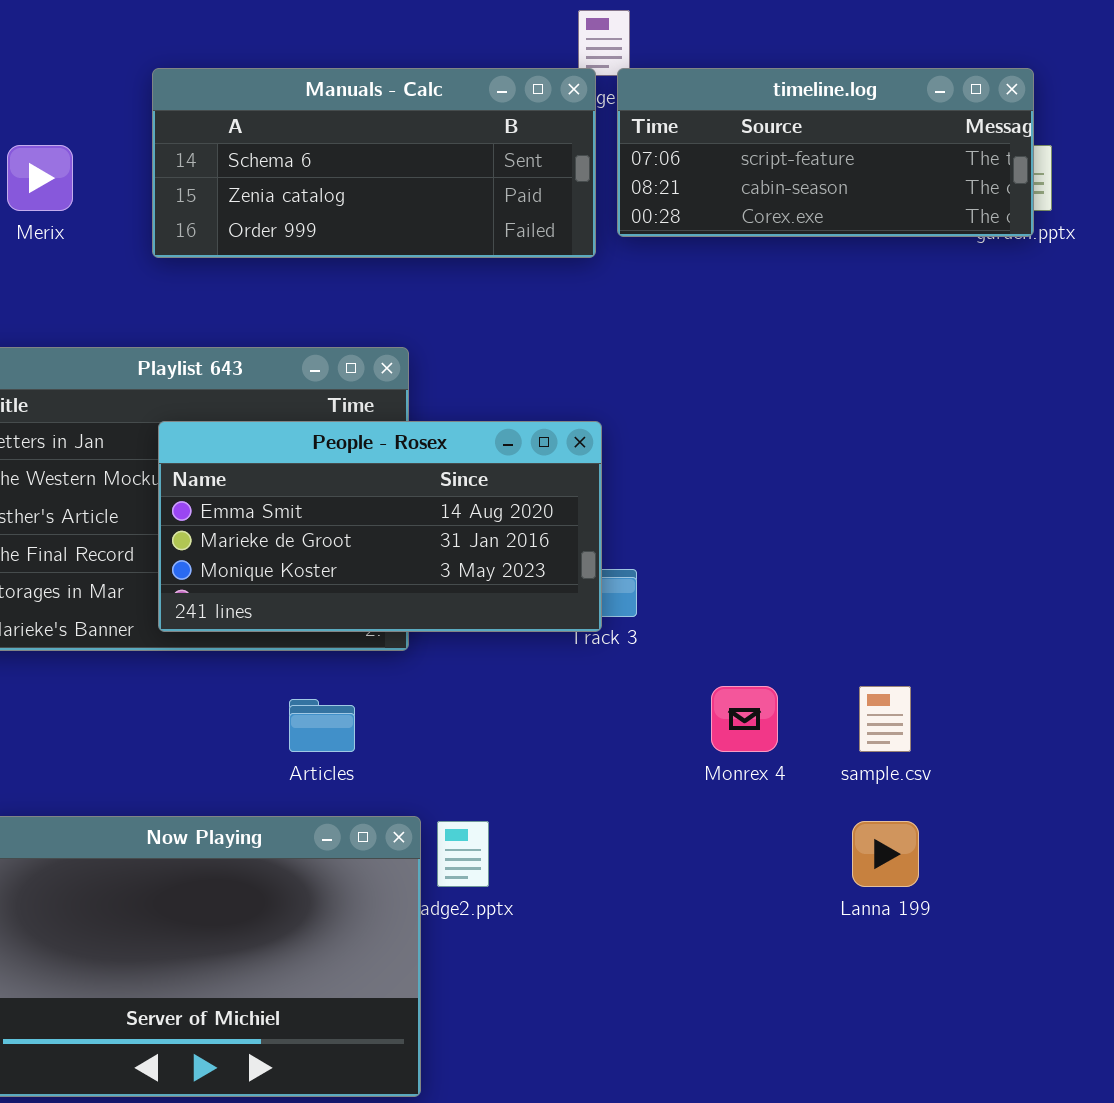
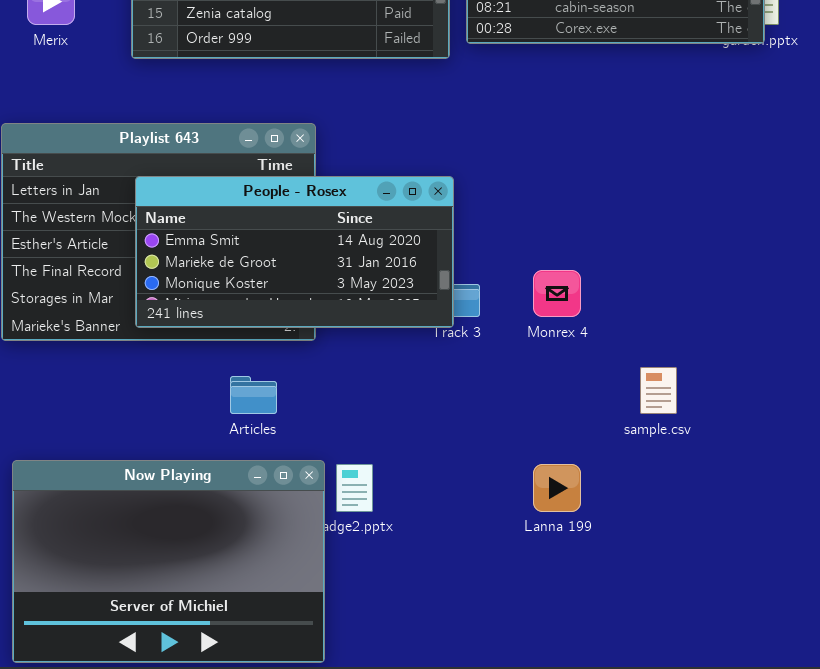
Monrex 4: [711,686,778,752] -> [533,270,581,317], moved
Lanna 199: [852,821,919,887] -> [533,464,581,512], moved

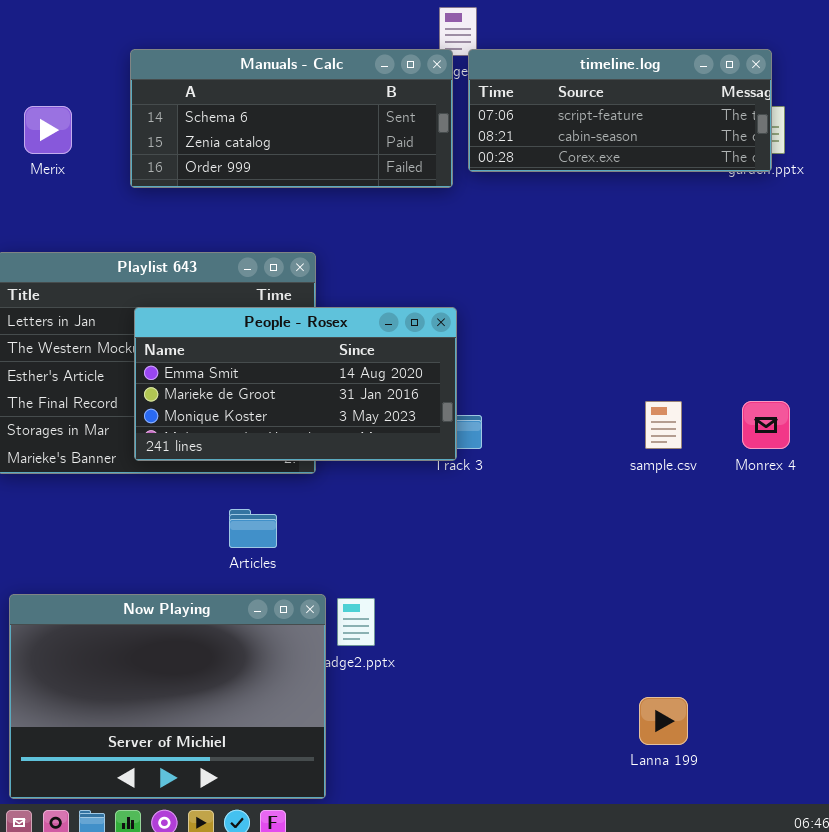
Monrex 4: [533,270,581,317] -> [742,401,790,449], moved
sample.csv: [640,367,677,414] -> [645,401,682,449], moved
Lanna 199: [533,464,581,512] -> [639,697,688,745], moved

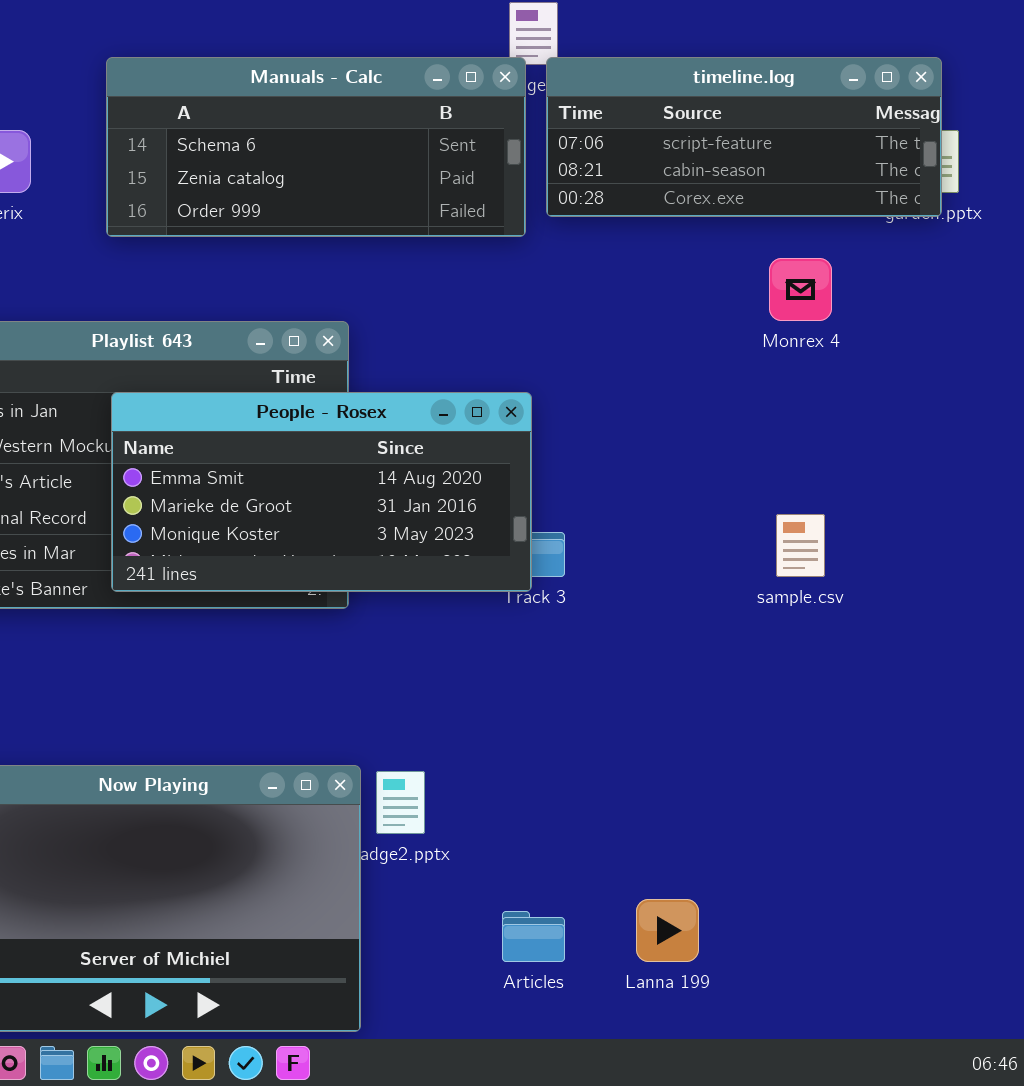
Monrex 4: [742,401,790,449] -> [769,258,832,321], moved
Articles: [229,509,277,548] -> [502,911,565,962], moved
Lanna 199: [639,697,688,745] -> [636,899,699,962], moved

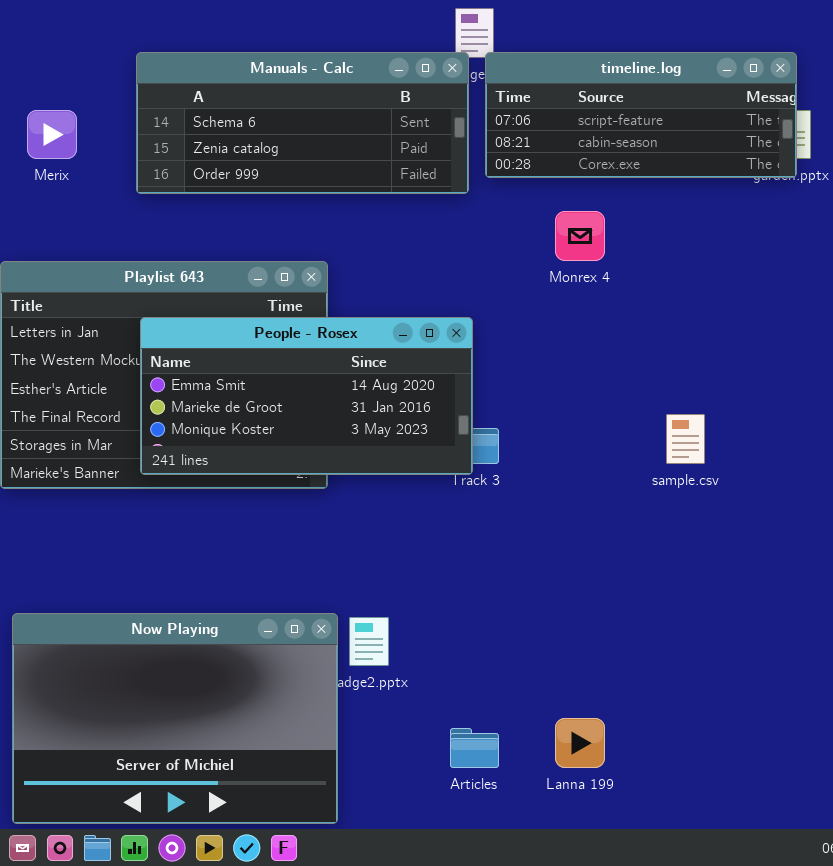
Monrex 4: [769,258,832,321] -> [555,211,605,261], moved

